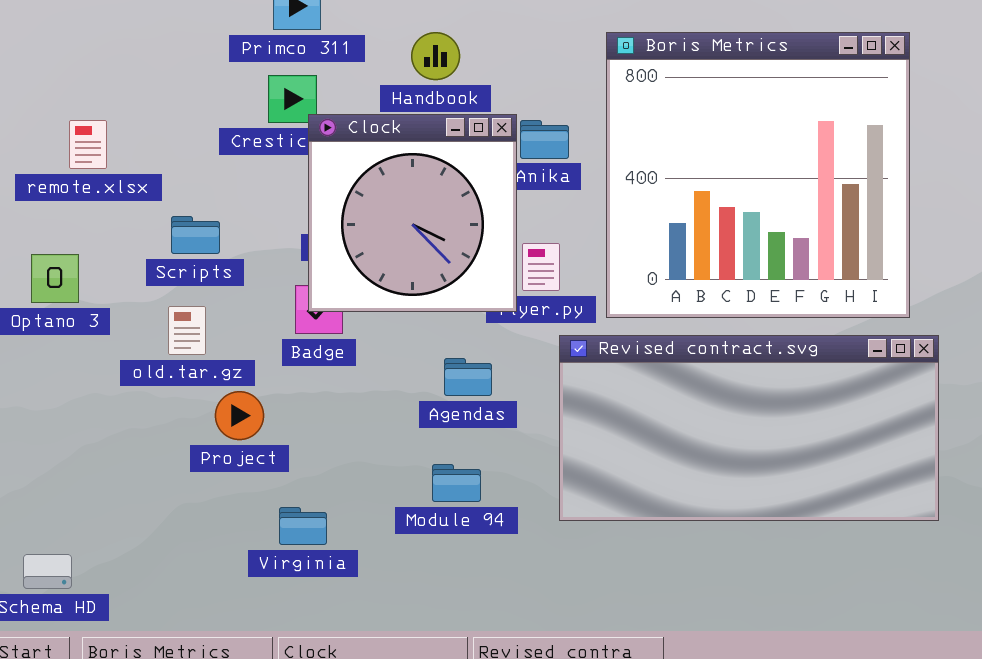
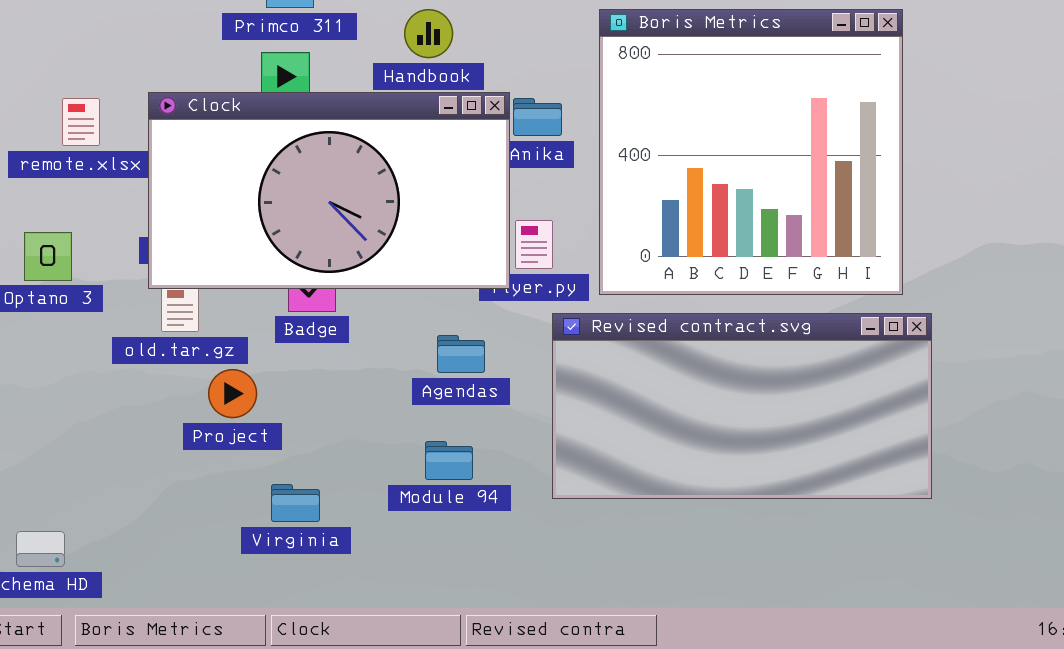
Clock: [308,114,517,312] -> [148,92,510,289], resized

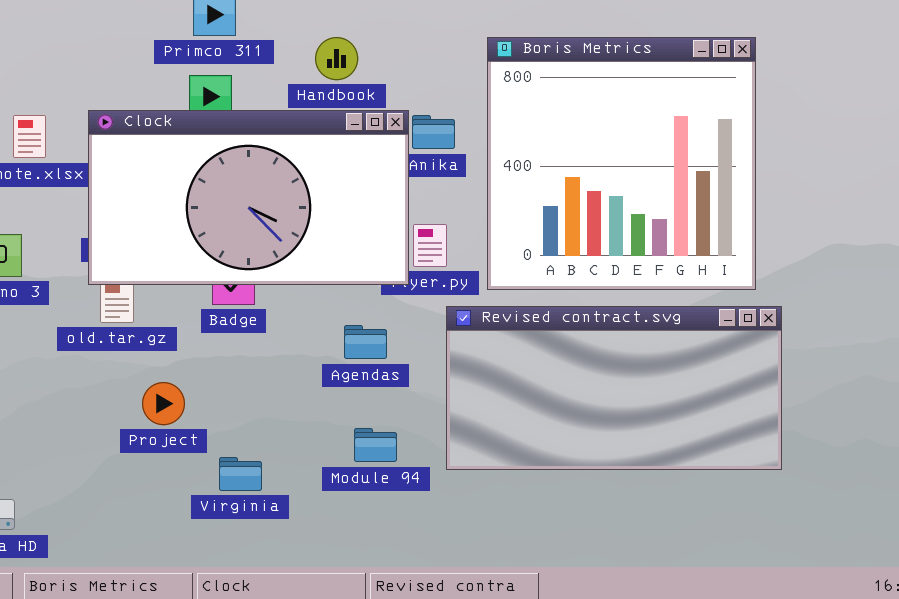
Project: [208,369,257,418] -> [142,382,185,425], moved
Module 94: [425,441,473,480] -> [354,428,397,462], moved
Virginia: [271,484,320,522] -> [219,457,262,491], moved

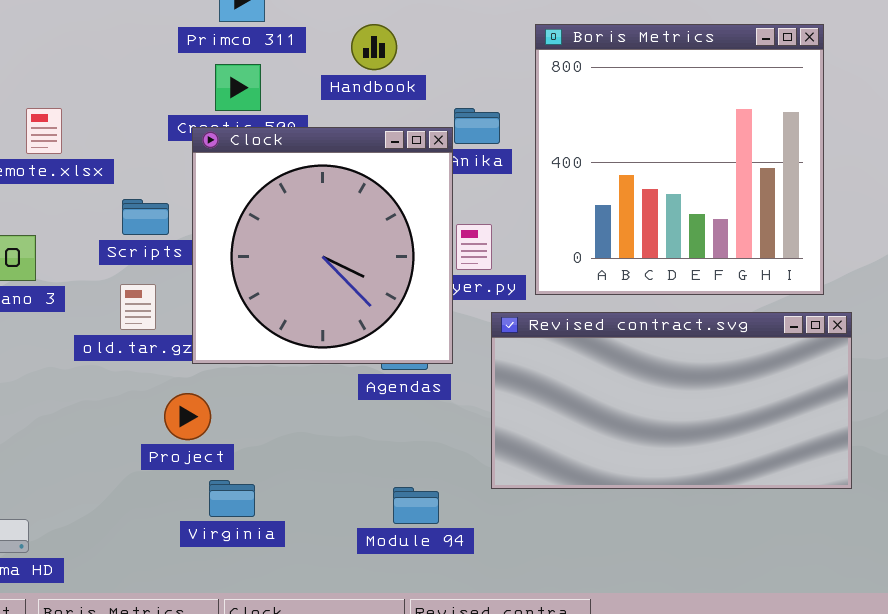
Clock: [88,110,409,285] -> [192,127,453,364], moved, resized
Module 94: [354,428,397,462] -> [393,487,439,524], moved
Virginia: [219,457,262,491] -> [209,480,255,517], moved

